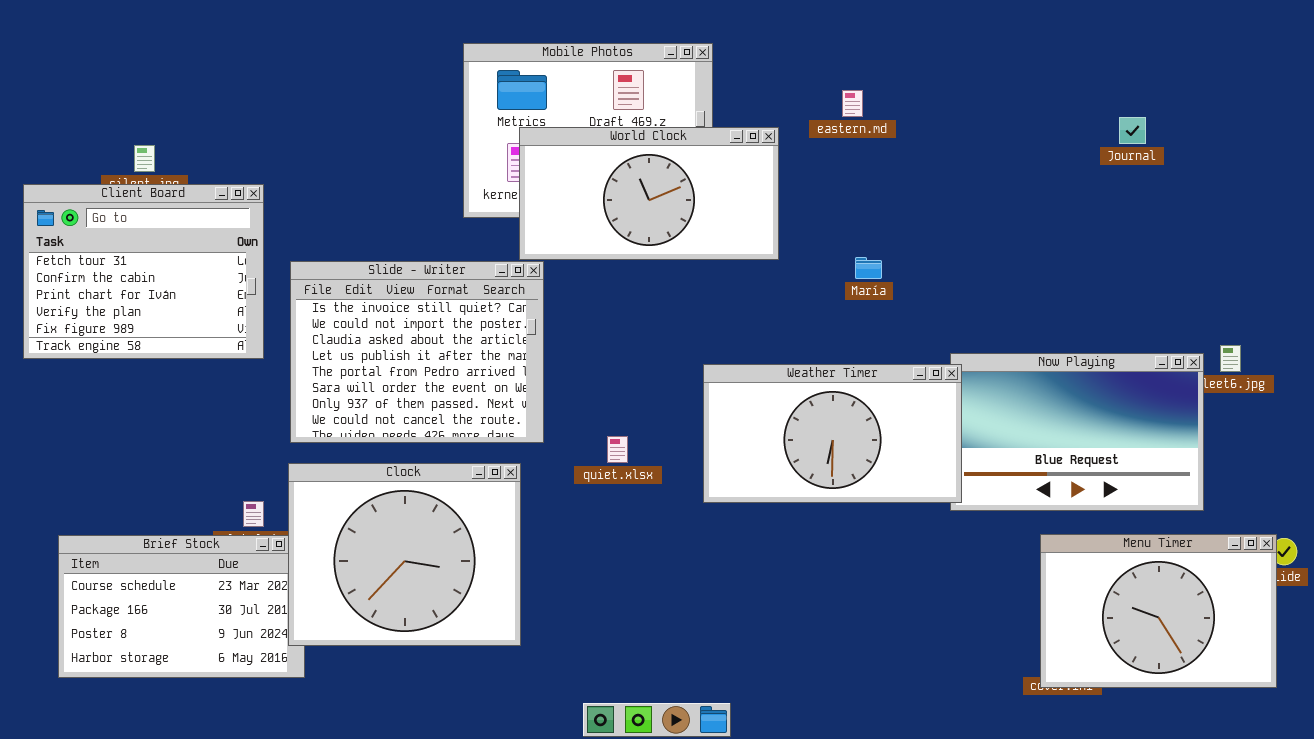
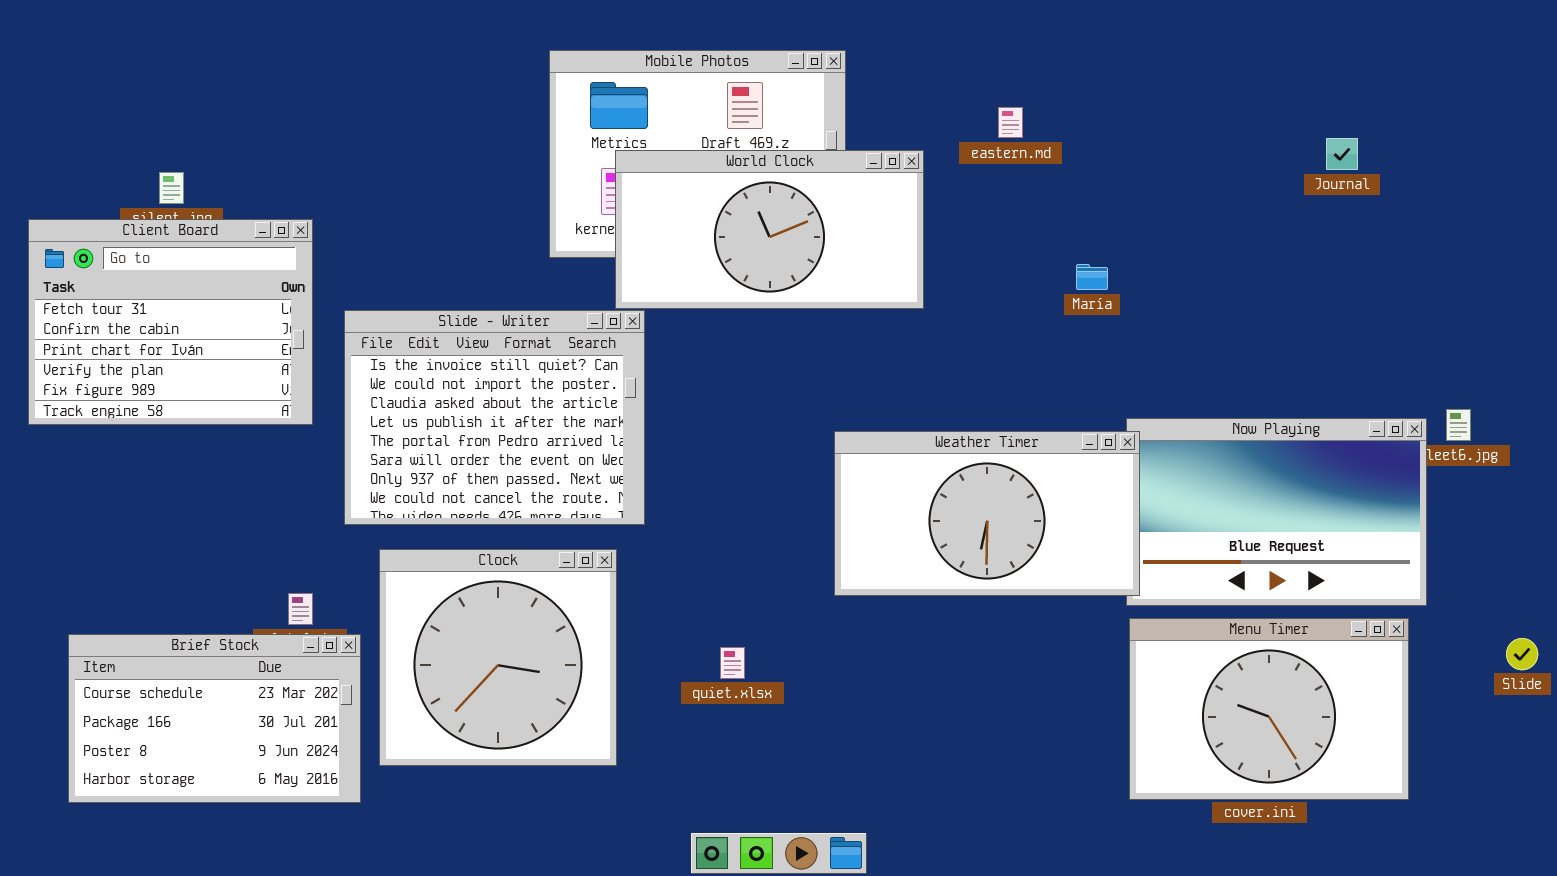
María: [855,257,882,279] -> [1076,264,1108,290], moved
quiet.xlsx: [607,436,628,463] -> [720,647,745,679], moved
Clock: [288,463,521,646] -> [379,549,617,766], resized
Menu Timer: [1040,534,1277,688] -> [1129,618,1409,800], moved

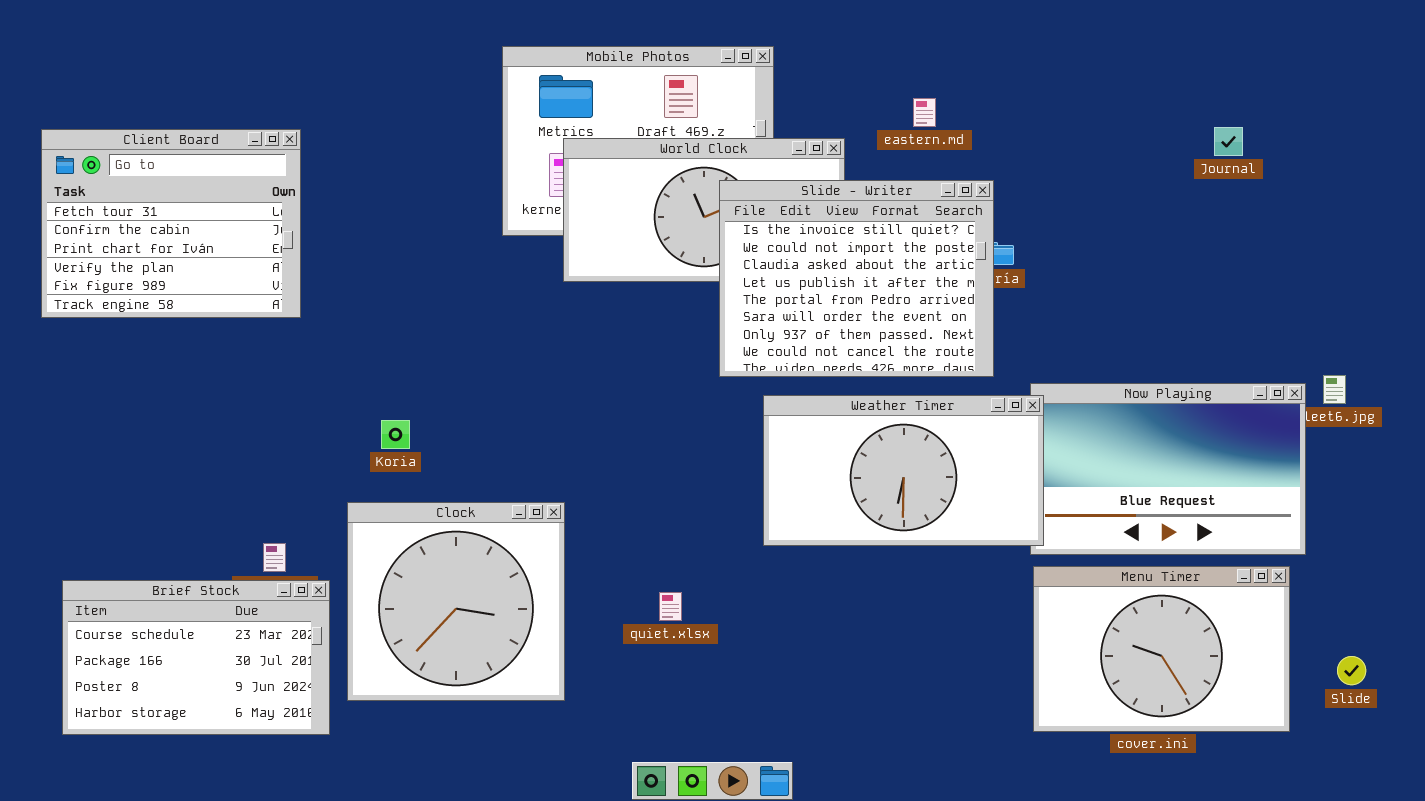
Client Board: [28,219,313,425] -> [41,129,301,318], moved
Slide - Writer: [344,310,645,525] -> [719,180,994,377], moved
Slide: [1506,638,1538,670] -> [1337,656,1366,685], moved

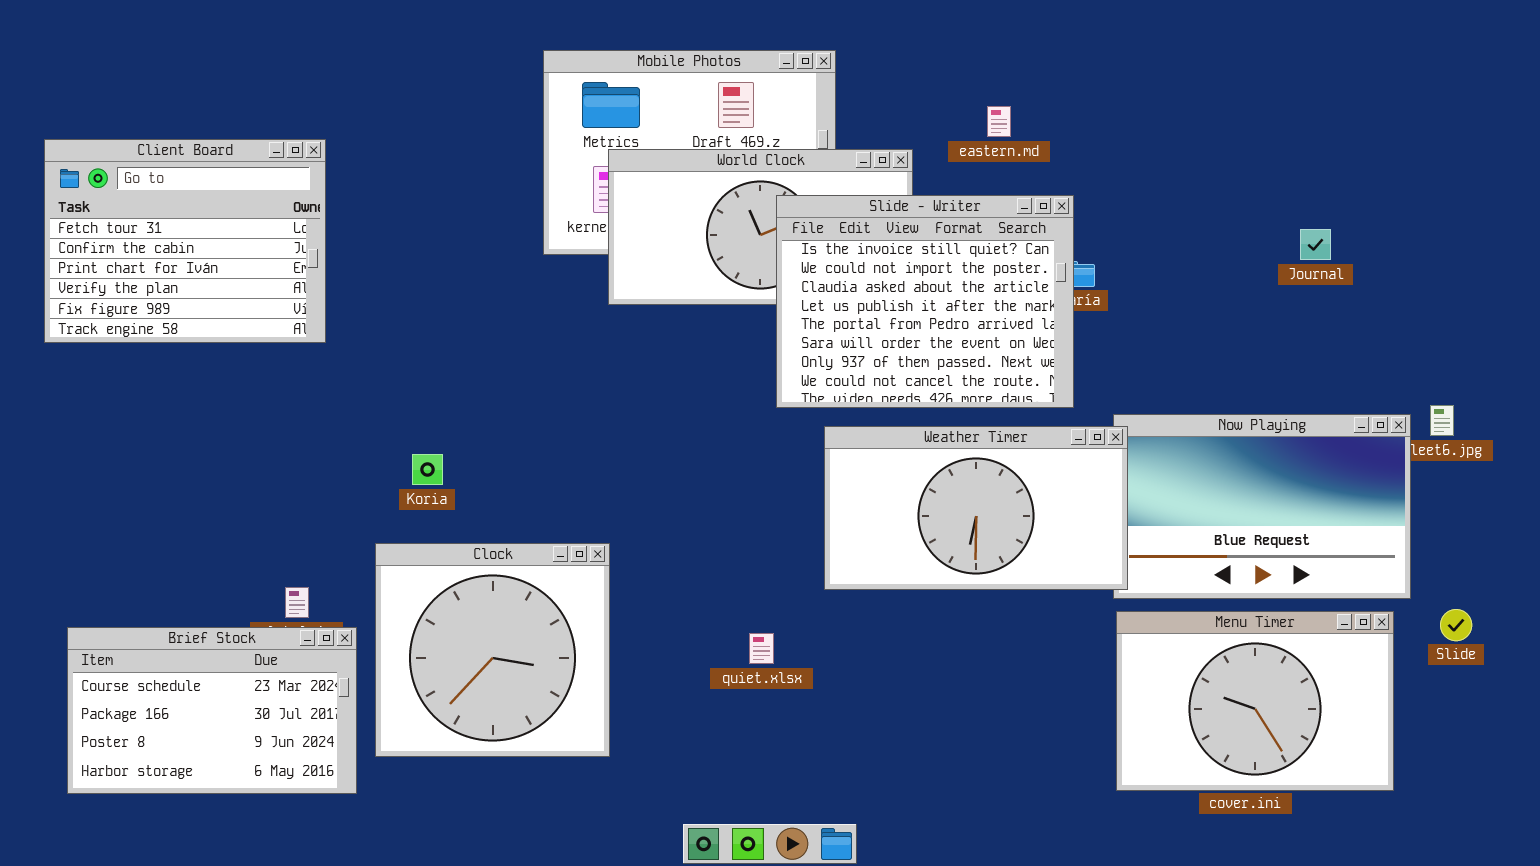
Journal: [1214,127,1243,156] -> [1300,229,1331,260], moved
quiet.xlsx: [659,592,682,621] -> [749,633,774,664], moved
Slide: [1337,656,1366,685] -> [1440,609,1472,641], moved

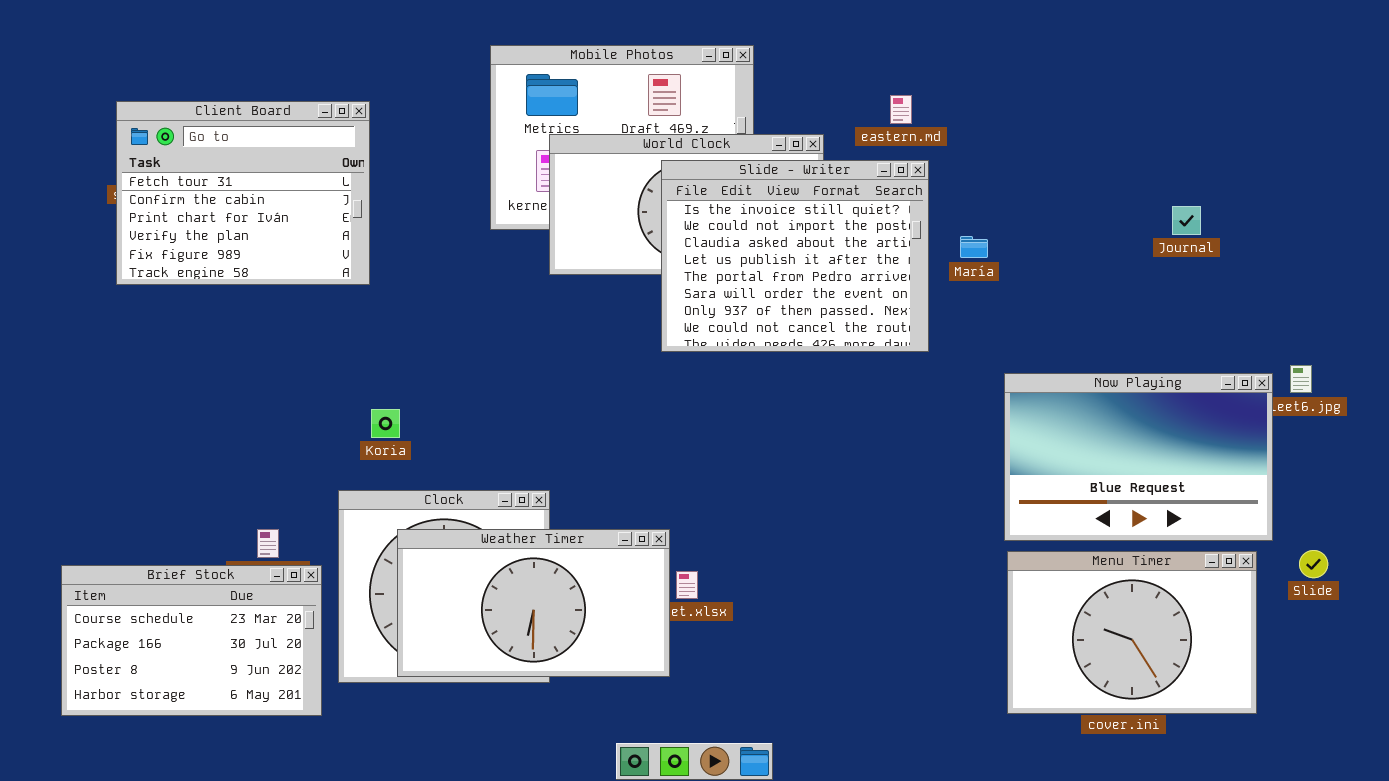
Client Board: [44,139,326,343] -> [116,101,370,285], moved
Slide - Writer: [776,195,1074,408] -> [661,160,929,352], moved
Weather Timer: [824,426,1128,590] -> [397,529,670,677], moved

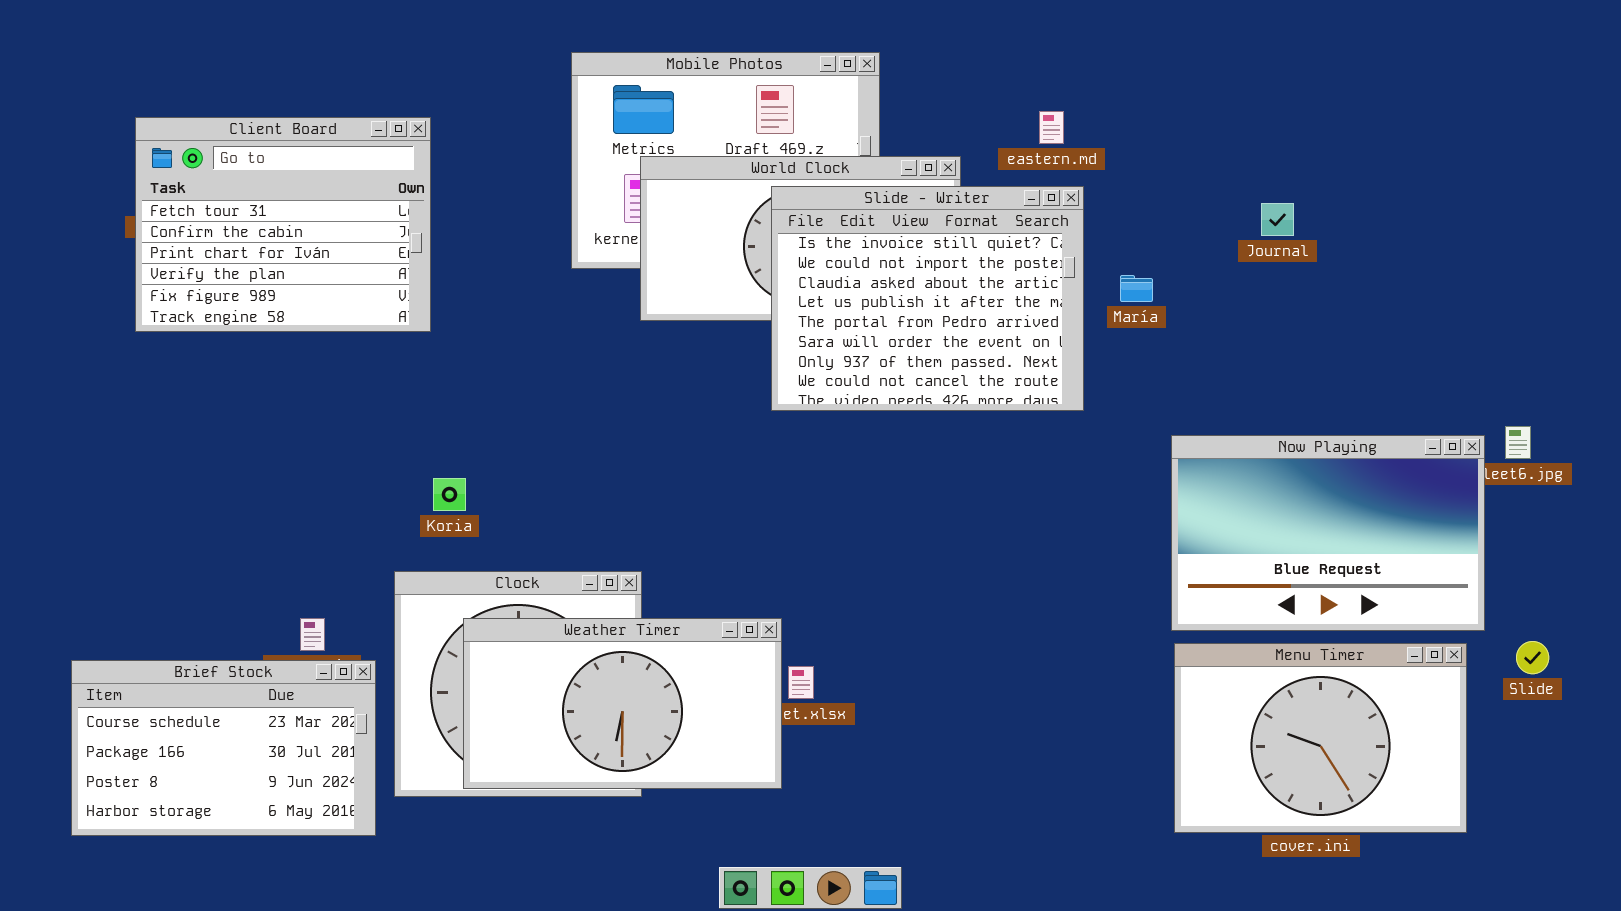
Journal: [1172,206,1201,235] -> [1261,203,1294,236], moved

